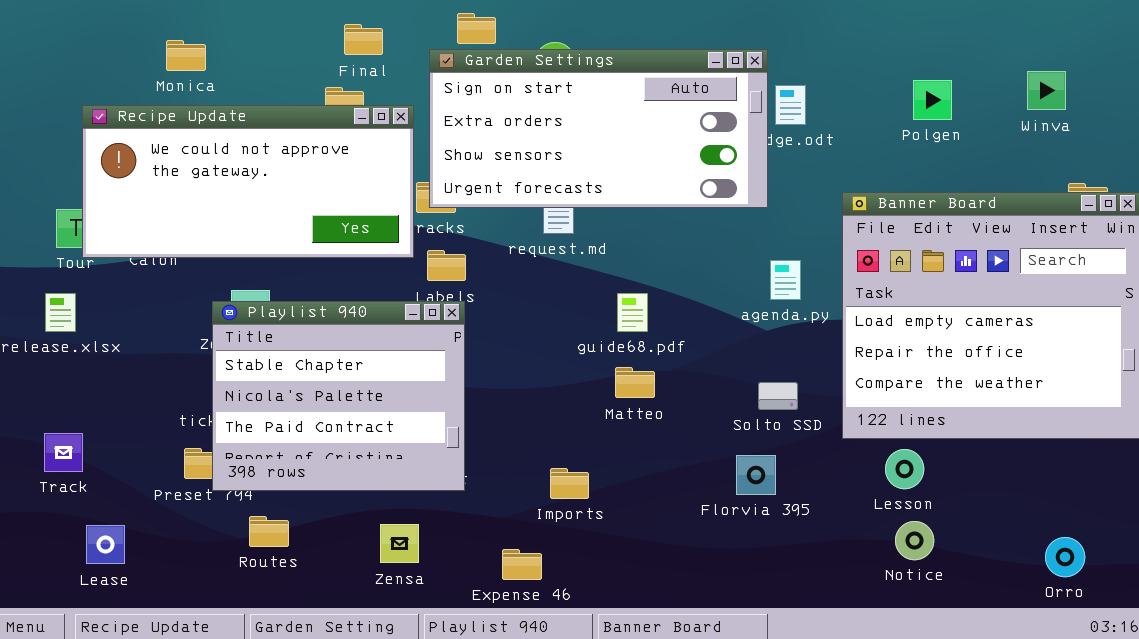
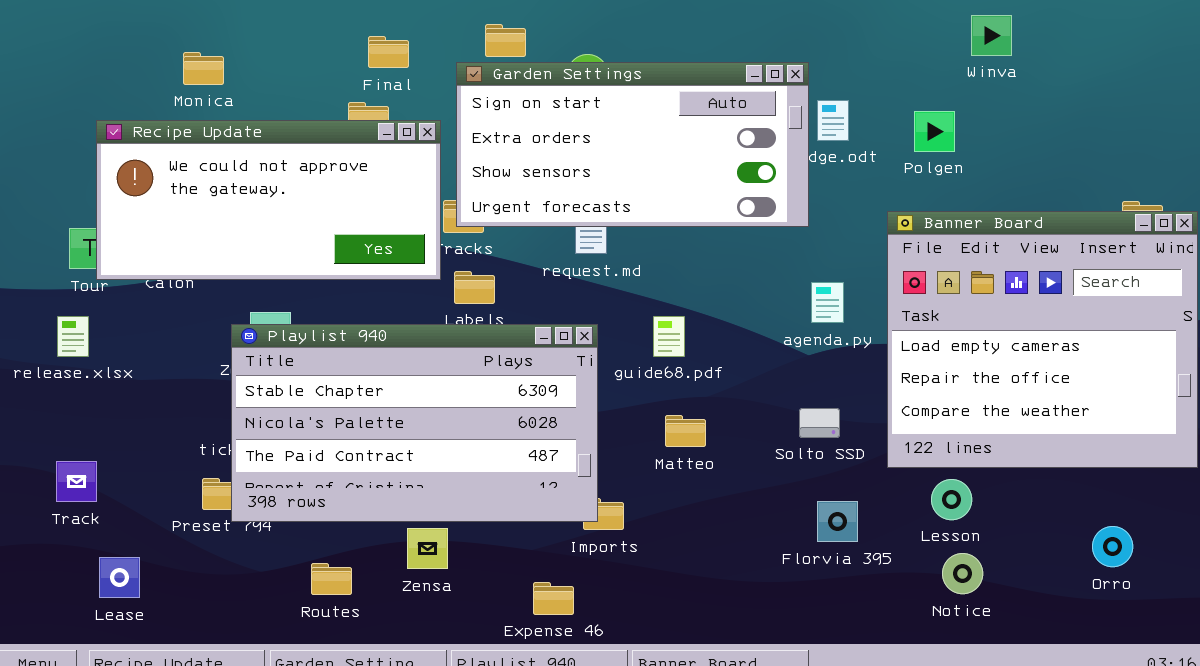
Winva: [1027,71,1066,110] -> [971,15,1012,56], moved
Polgen: [913,80,952,120] -> [914,111,955,152], moved
Playlist 940: [212,301,465,491] -> [231,324,598,522], resized
Matteo: [615,367,655,398] -> [665,415,706,447], moved
Florvia 395: [736,455,776,495] -> [817,501,858,542], moved
Routes: [249,516,289,547] -> [311,563,352,595], moved
Zensa: [380,524,419,563] -> [407,528,448,569], moved
Orro: [1045,537,1085,577] -> [1092,526,1133,567], moved

